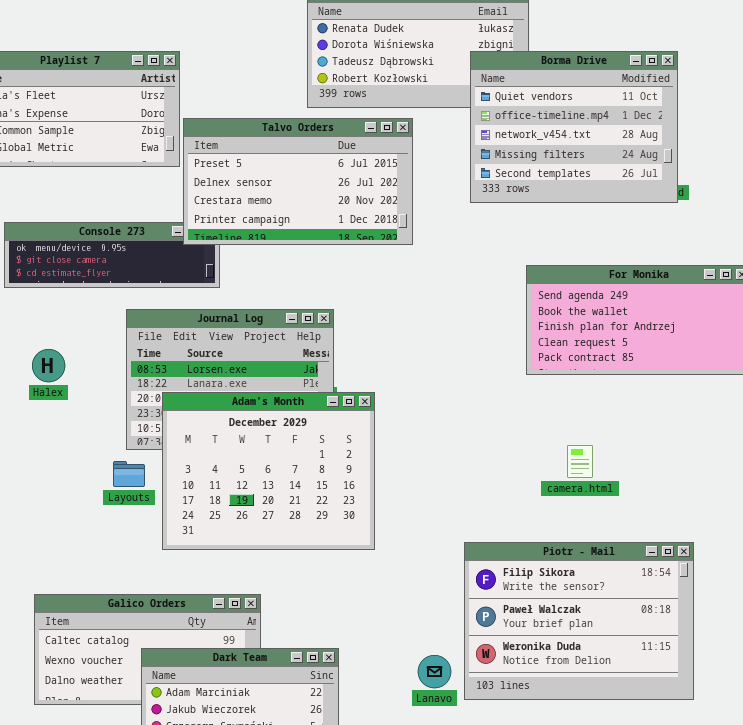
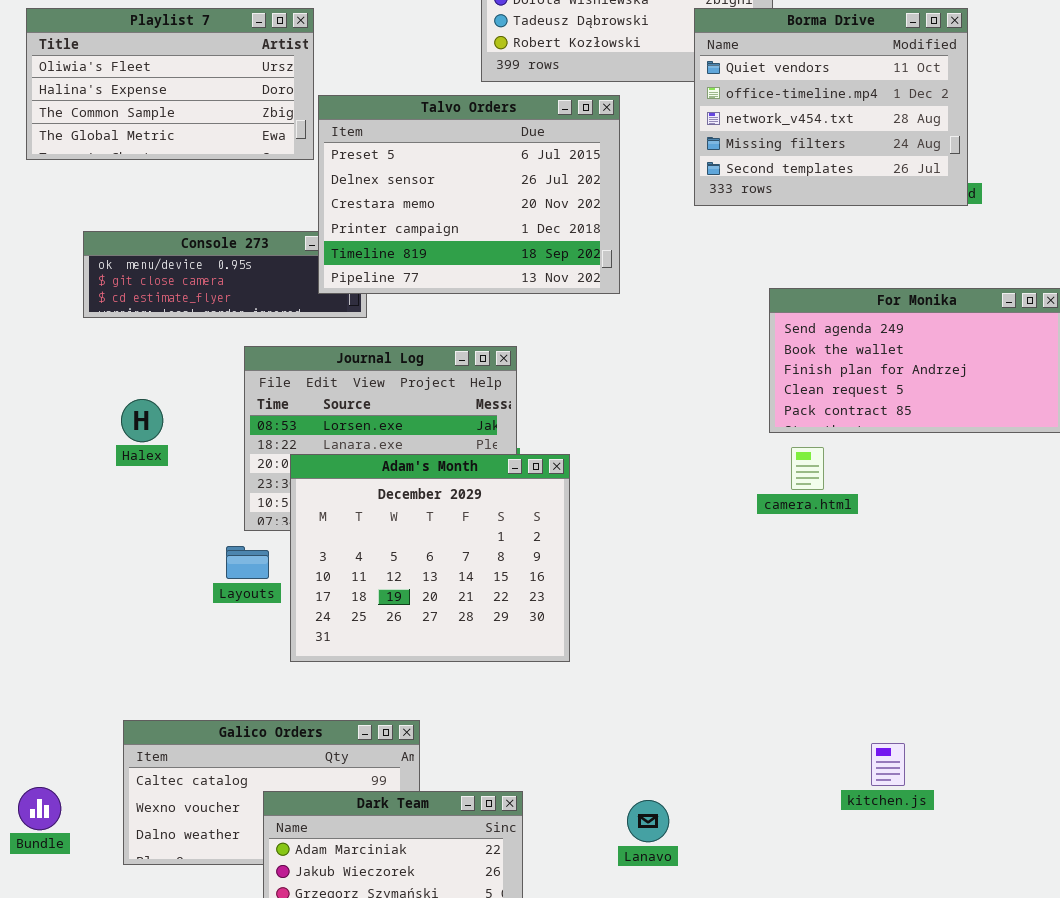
Talvo Orders: [183,118,413,245] -> [318,95,620,294], resized
camera.html: [567,445,593,478] -> [791,447,824,490], moved
Piotr - Mail: [464,542,694,700] -> none, closed

